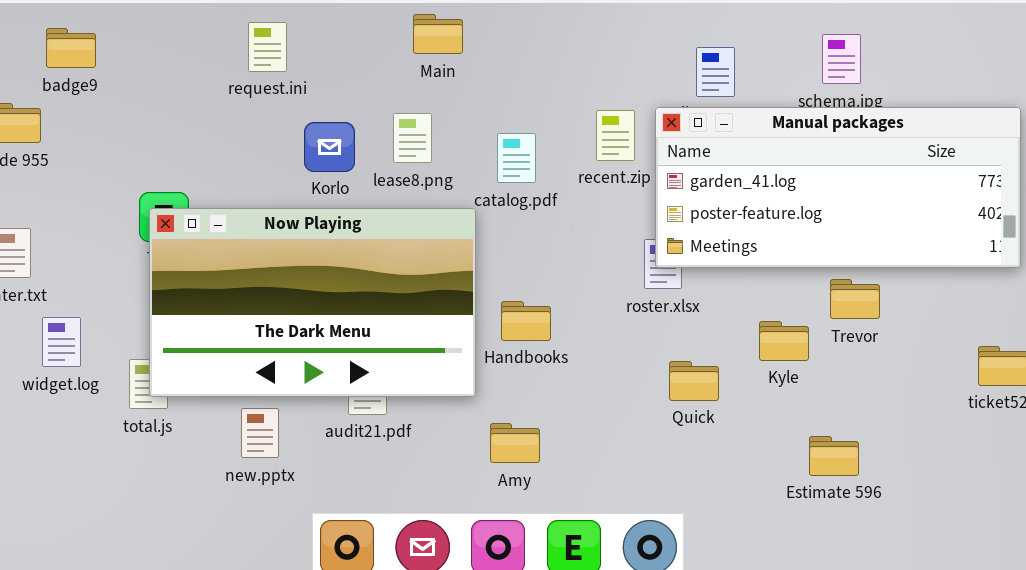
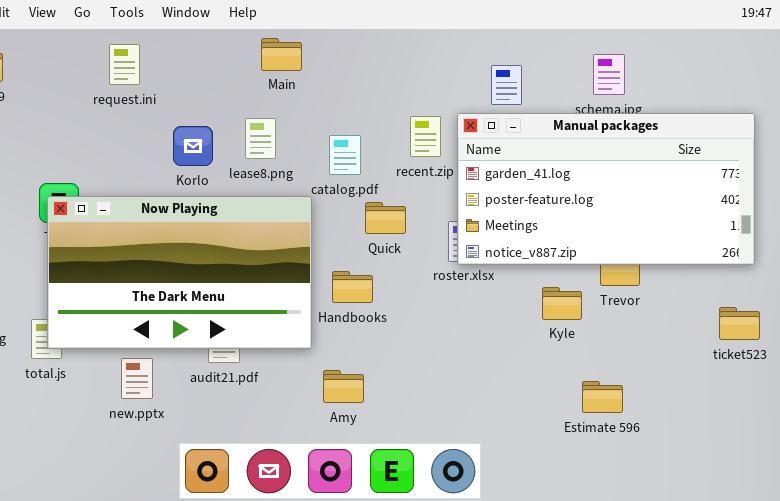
request.ini: [248,22,287,72] -> [109,44,140,85], moved
Manual packages: [655,107,1021,268] -> [457,113,755,265], resized
Quick: [669,361,719,401] -> [365,202,406,234], moved

